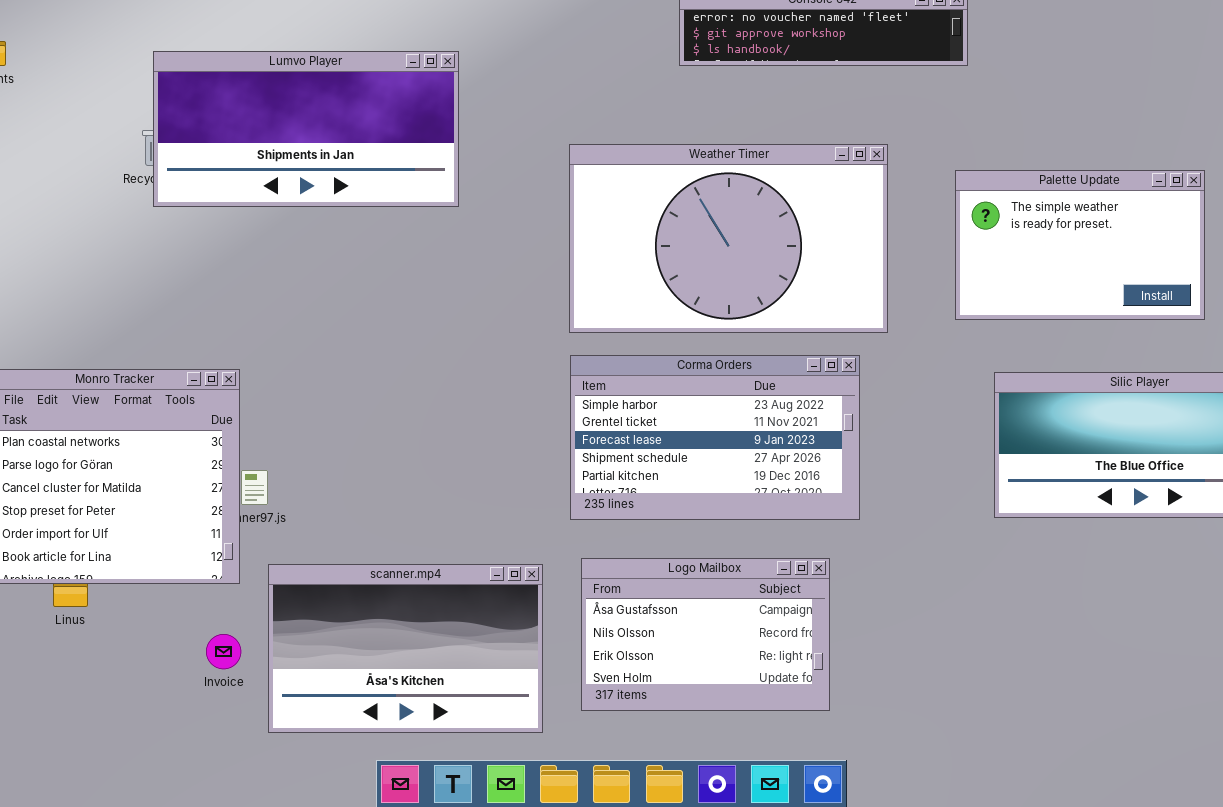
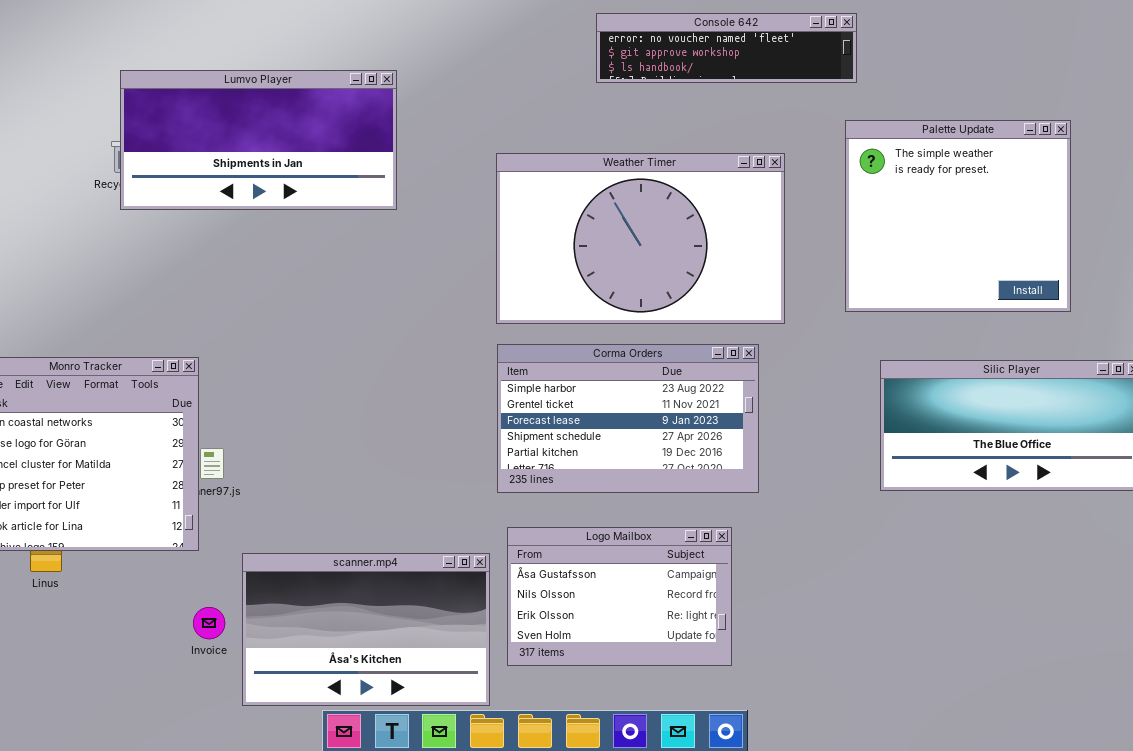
Palette Update: [955,170,1205,320] -> [845,120,1071,312], resized
scanner.mp4: [268,564,543,733] -> [242,553,490,706], moved
Invoice: [206,634,241,669] -> [193,607,225,639], moved

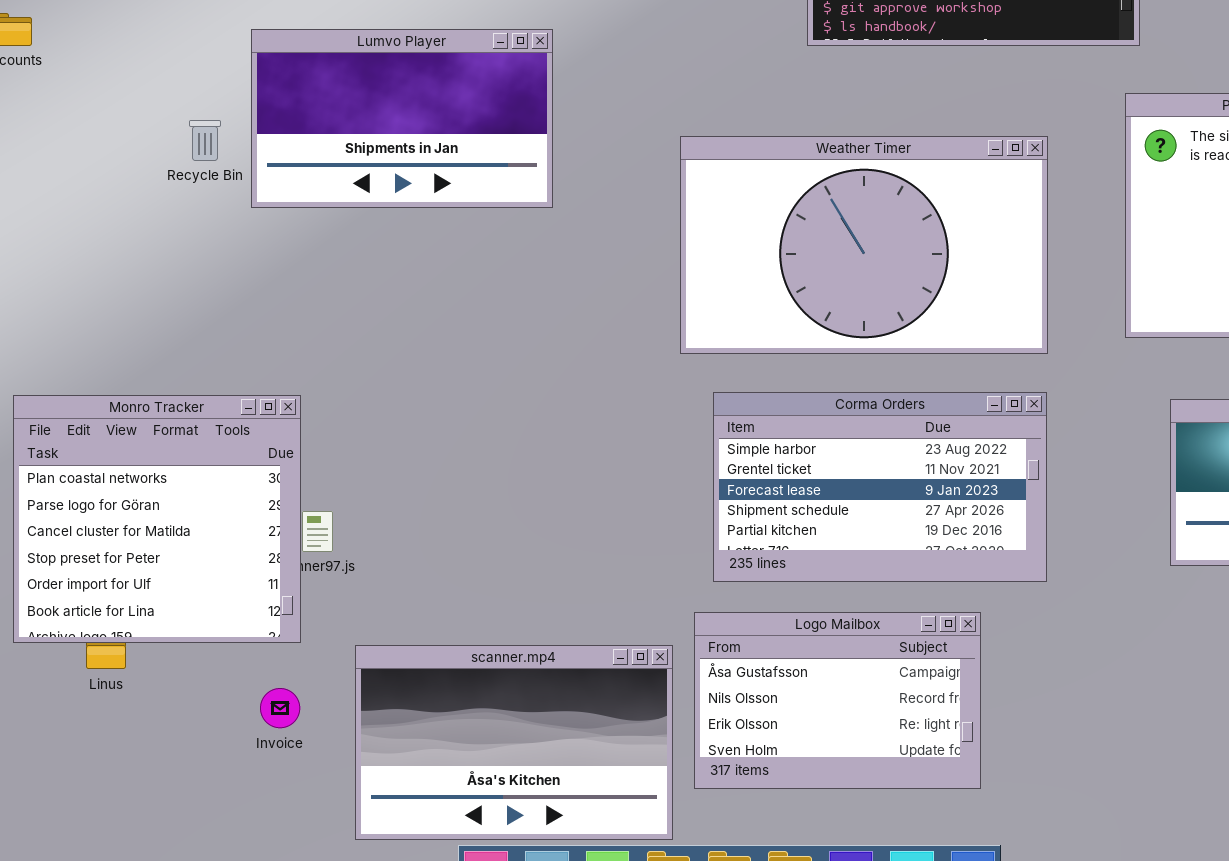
Lumvo Player: [120,70,397,210] -> [251,29,553,208], resized
Corma Orders: [497,344,759,493] -> [713,392,1047,582], moved
Invoice: [193,607,225,639] -> [260,688,300,728], moved

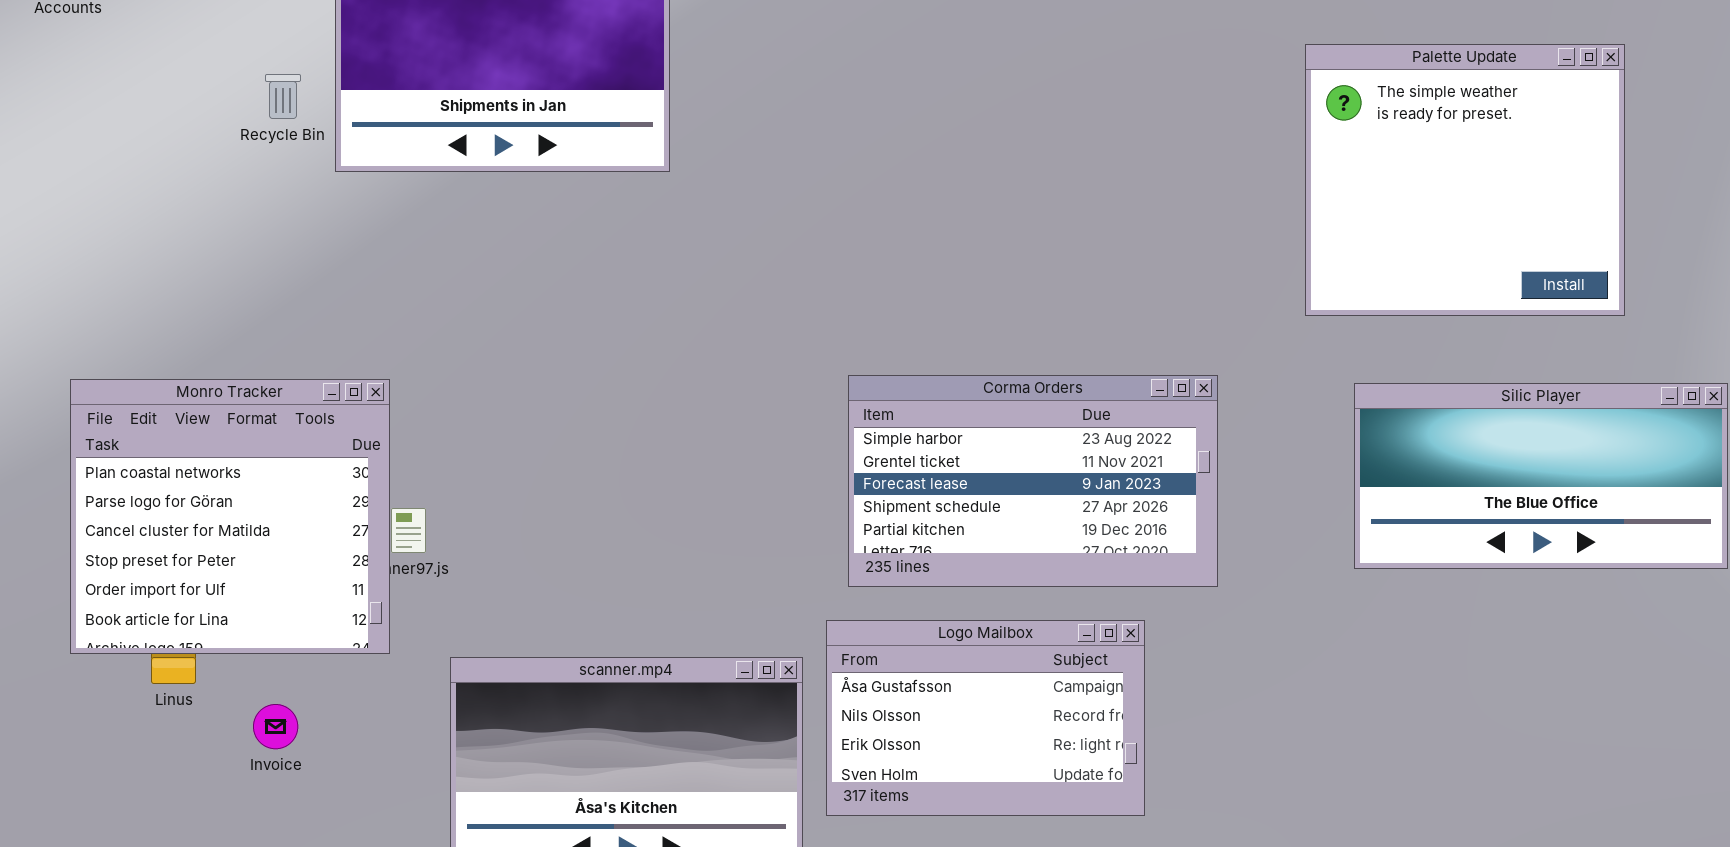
Weather Timer: [680,136,1048,354] -> none, closed
Invoice: [260,688,300,728] -> [253,704,298,749], moved

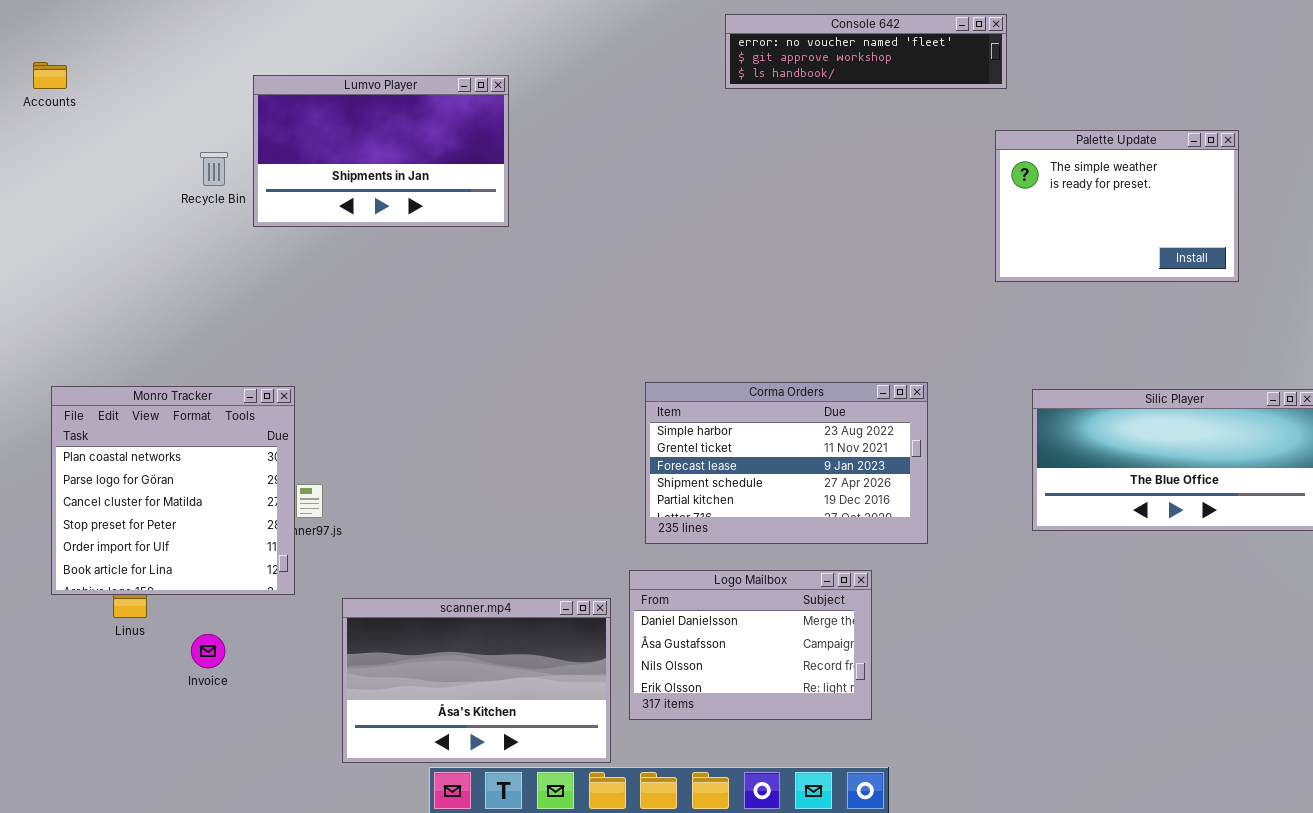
Palette Update: [1305,44,1625,316] -> [995,130,1239,282], resized
Logo Mailbox: [826,620,1145,816] -> [629,570,872,720], scrolled up 1 row

